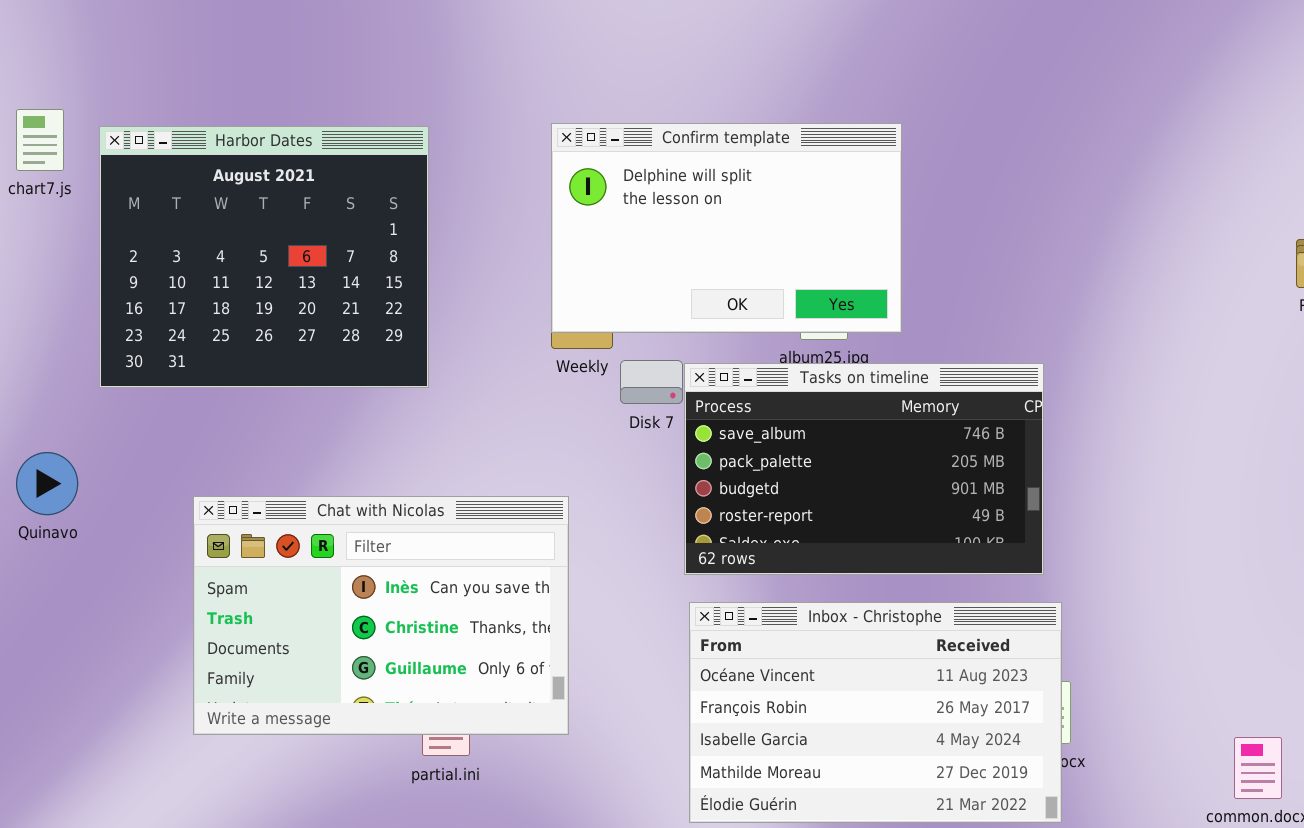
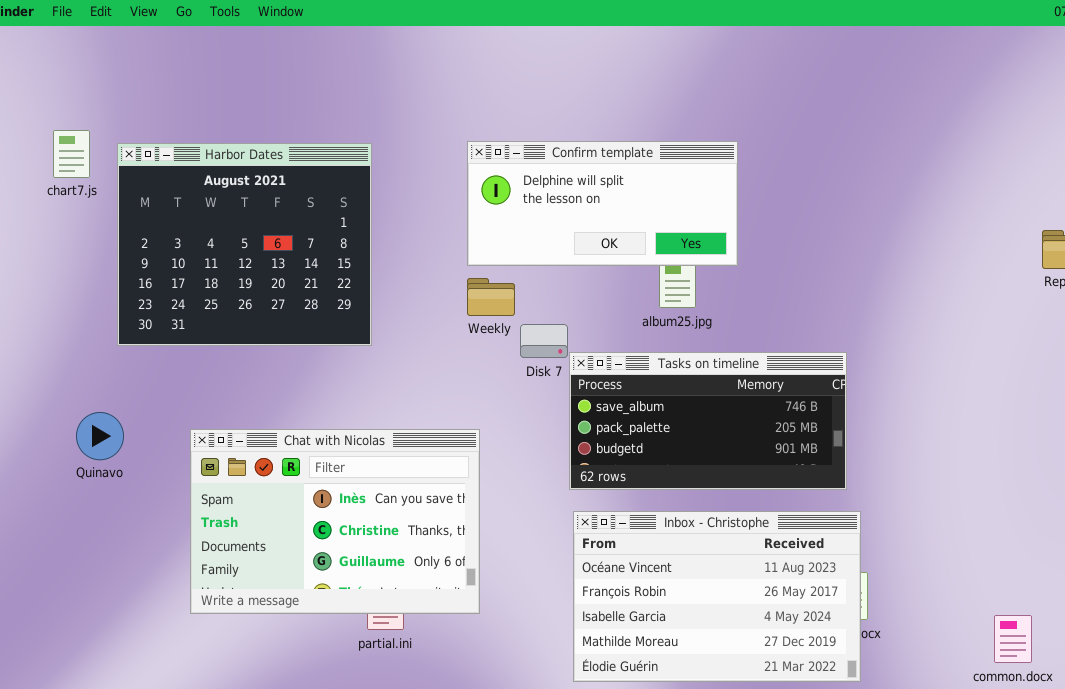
Confirm template: [551,123,902,333] -> [467,141,738,266], resized
Tasks on timeline: [684,363,1044,575] -> [569,352,847,490], resized
Quinavo: [16,452,78,515] -> [76,412,124,460], moved

